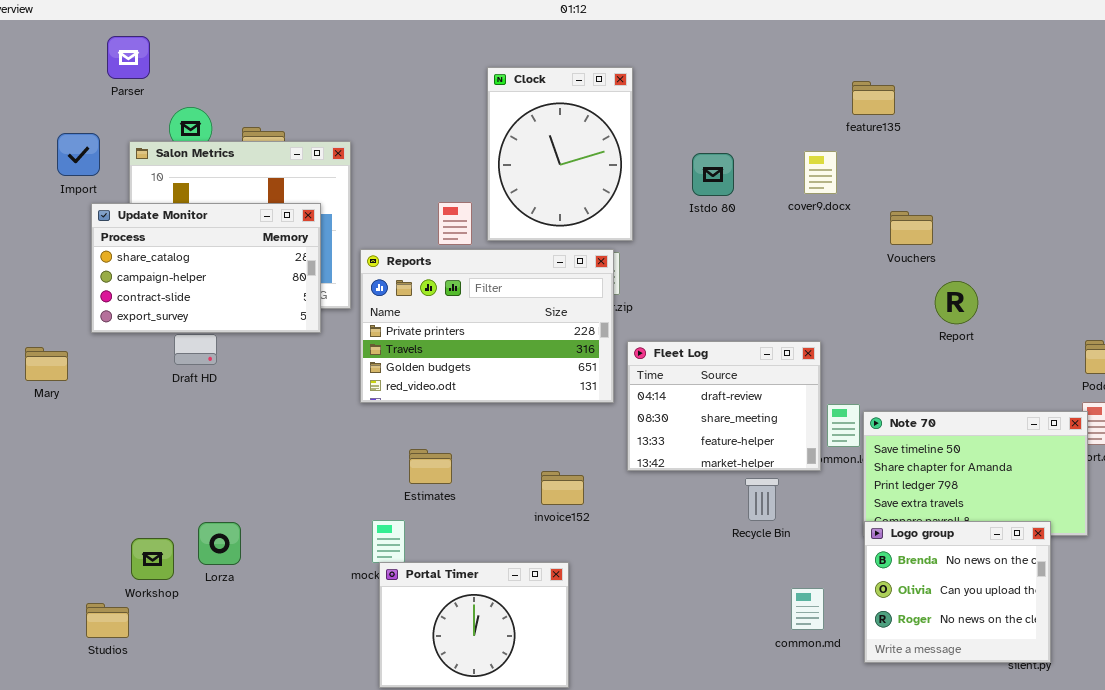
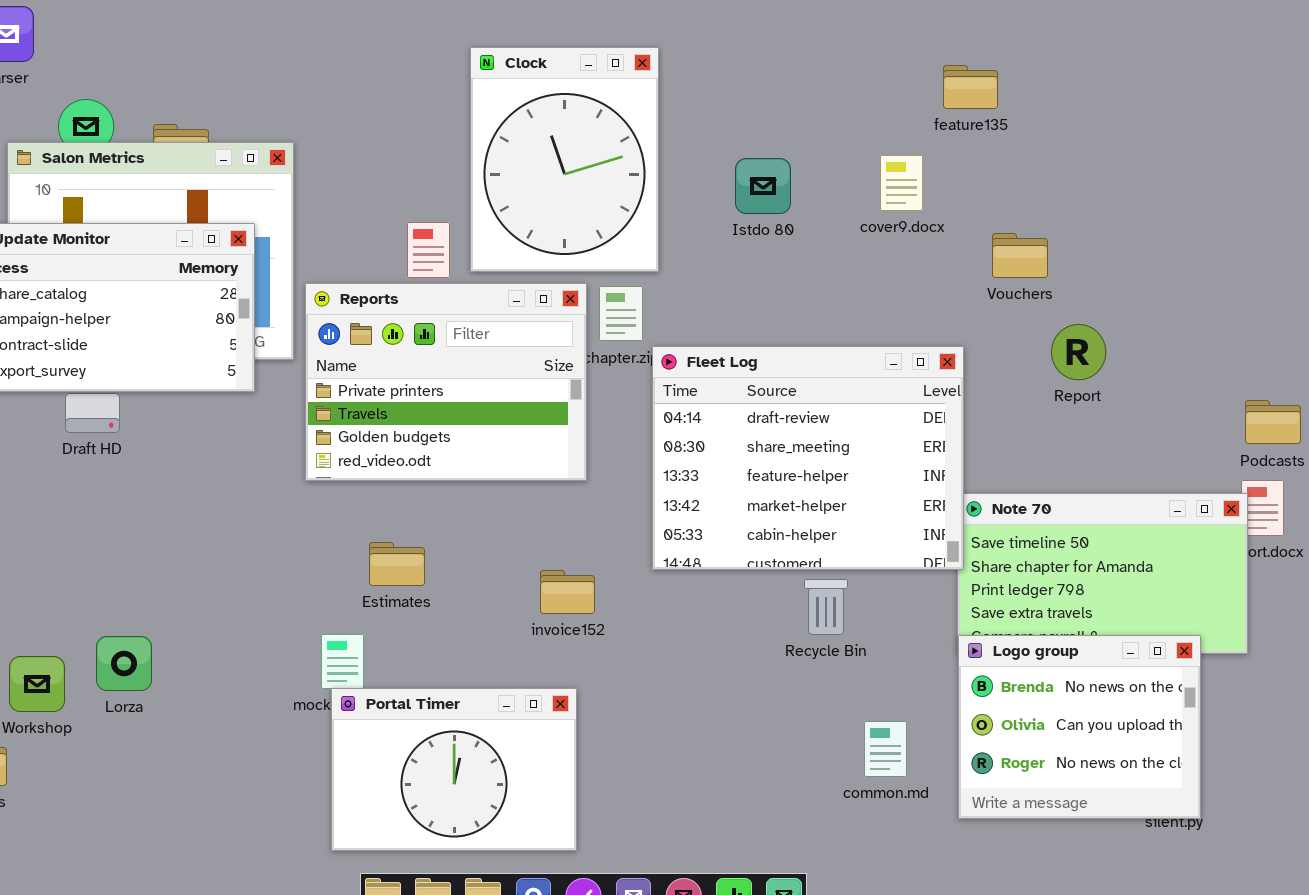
Reports: [360,249,614,403] -> [305,283,587,481], resized
Fleet Log: [627,341,821,471] -> [652,346,964,570], resized

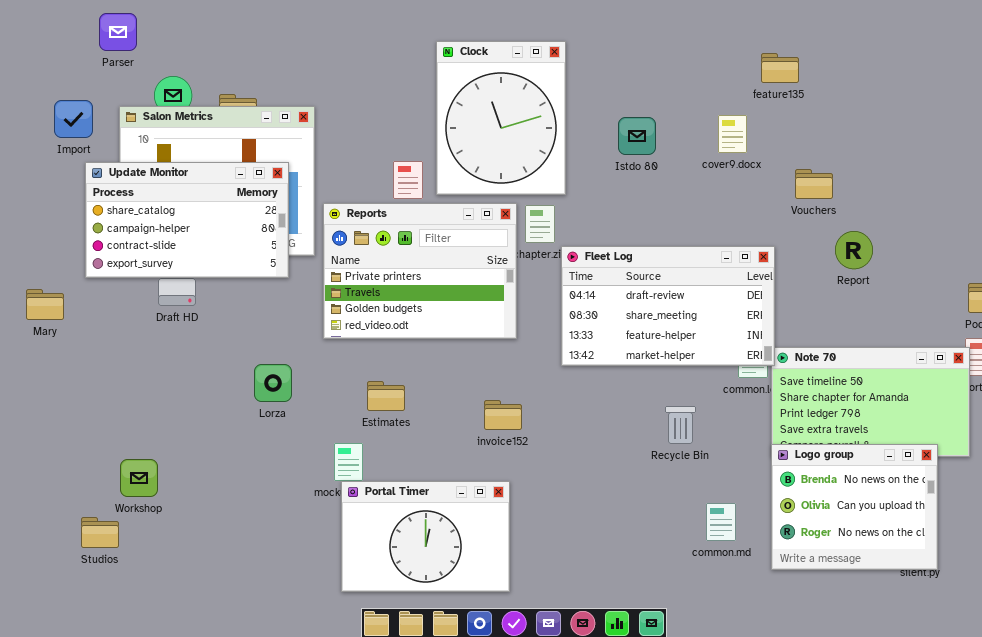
Fleet Log: [652,346,964,570] -> [561,246,775,366], resized
Lorza: [96,636,152,691] -> [254,364,292,402], moved

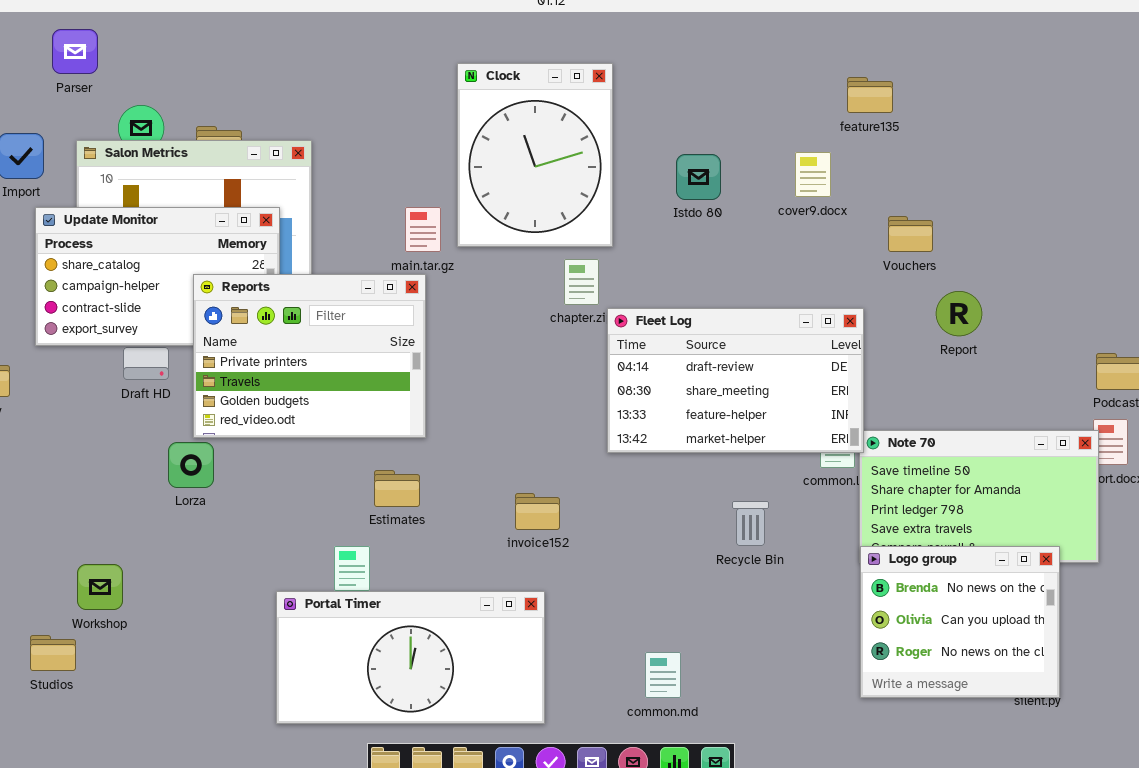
Reports: [323,203,517,339] -> [193,274,426,438], moved
Lorza: [254,364,292,402] -> [168,442,214,488], moved
Portal Timer: [341,481,510,592] -> [276,591,545,724], resized
common.md: [706,503,736,541] -> [645,652,681,698], moved

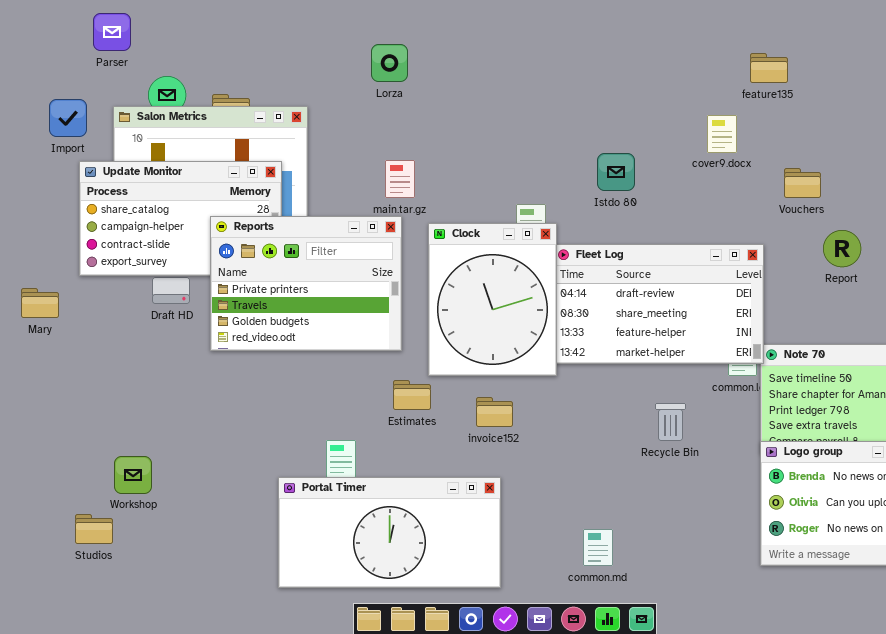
Clock: [457,63,613,247] -> [428,223,557,376], moved
Istdo 80: [676,154,721,200] -> [597,153,635,191], moved
Lorza: [168,442,214,488] -> [371,44,408,82], moved
Estimates: [374,470,420,507] -> [393,380,431,410], moved

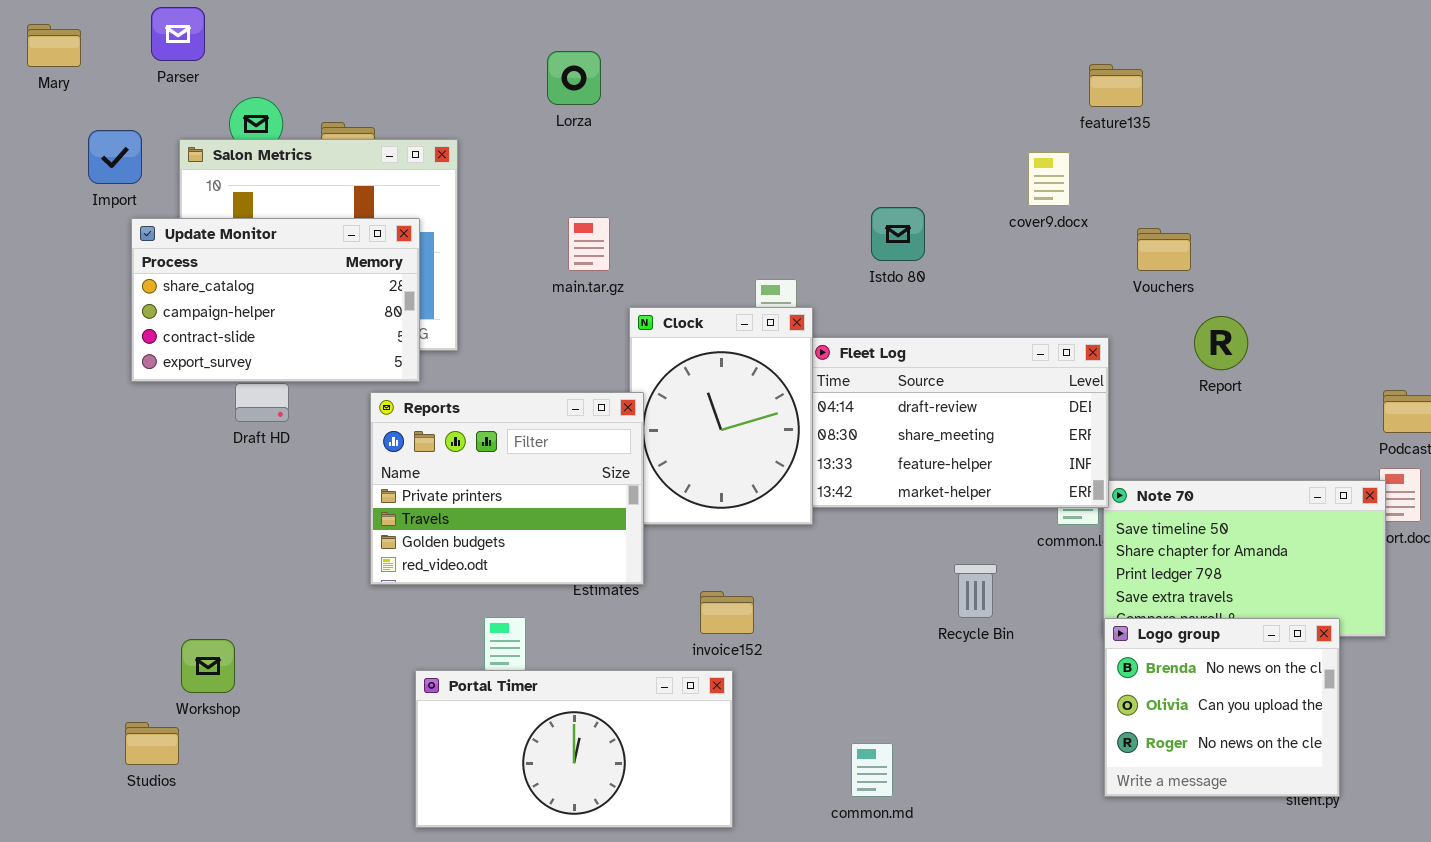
Reports: [210,216,402,351] -> [370,392,644,585], moved
Mary: [21,288,59,318] -> [27,24,81,67], moved
invoice152: [476,397,513,427] -> [700,591,754,634], moved

